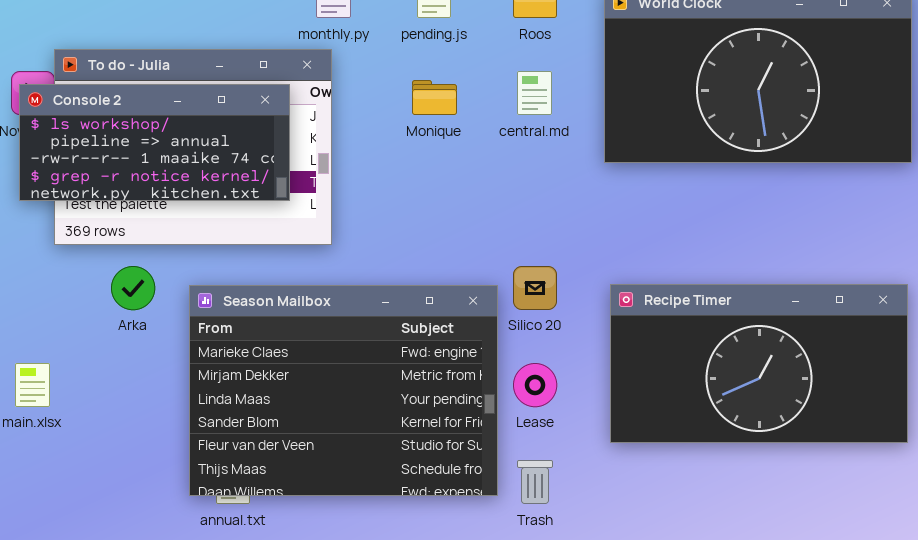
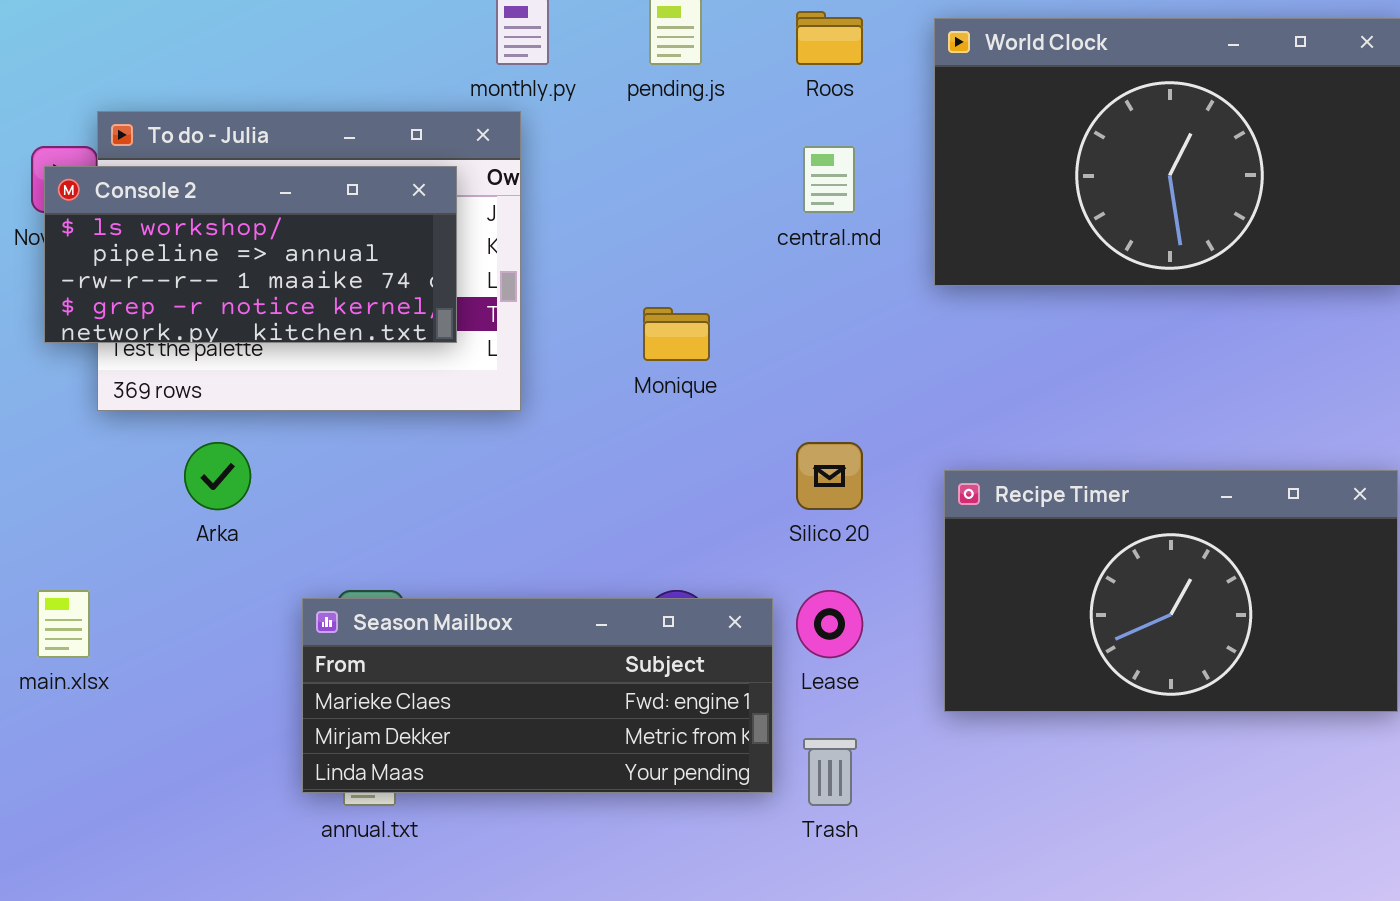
Monique: [412,80,457,115] -> [643,307,710,361], moved
Season Mailbox: [189,285,498,496] -> [302,598,773,793], resized

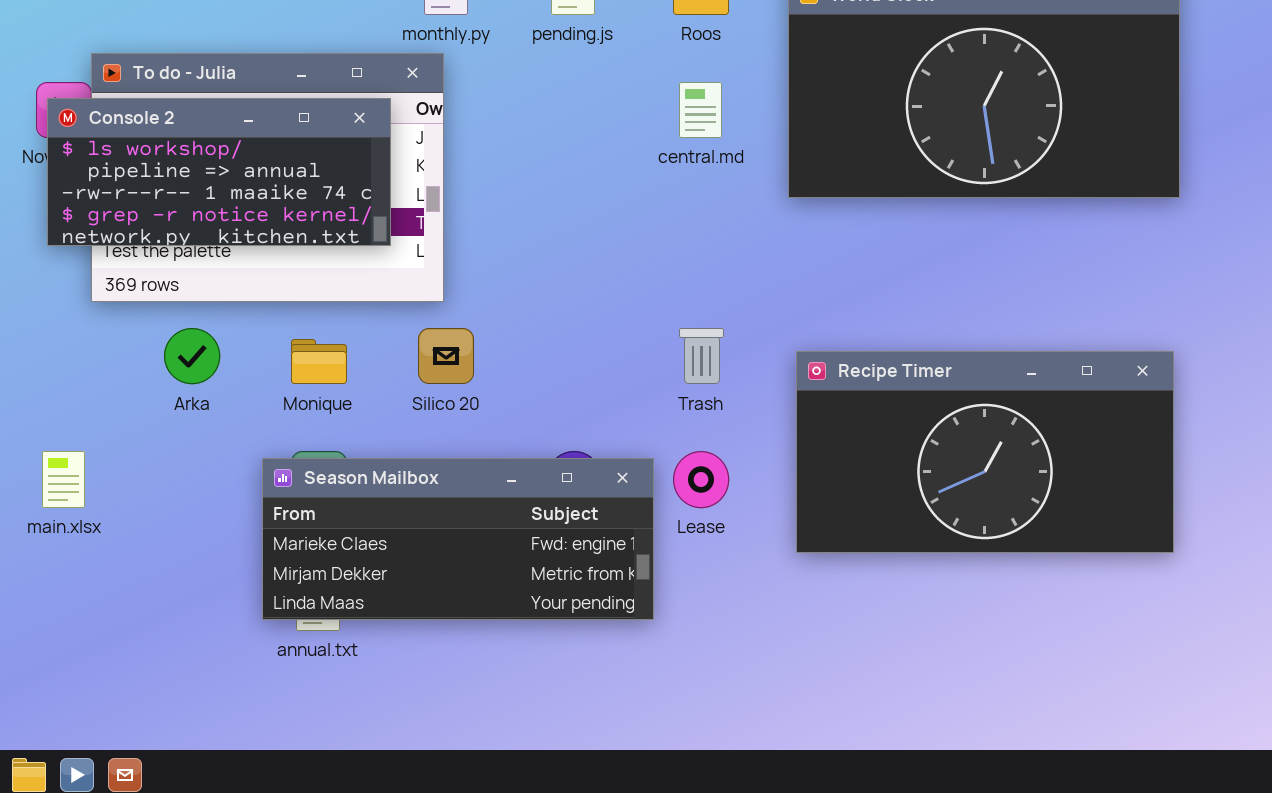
Monique: [643,307,710,361] -> [291,339,347,384], moved
Silico 20: [796,442,863,510] -> [418,328,474,384], moved
Trash: [803,738,857,806] -> [679,328,724,384], moved

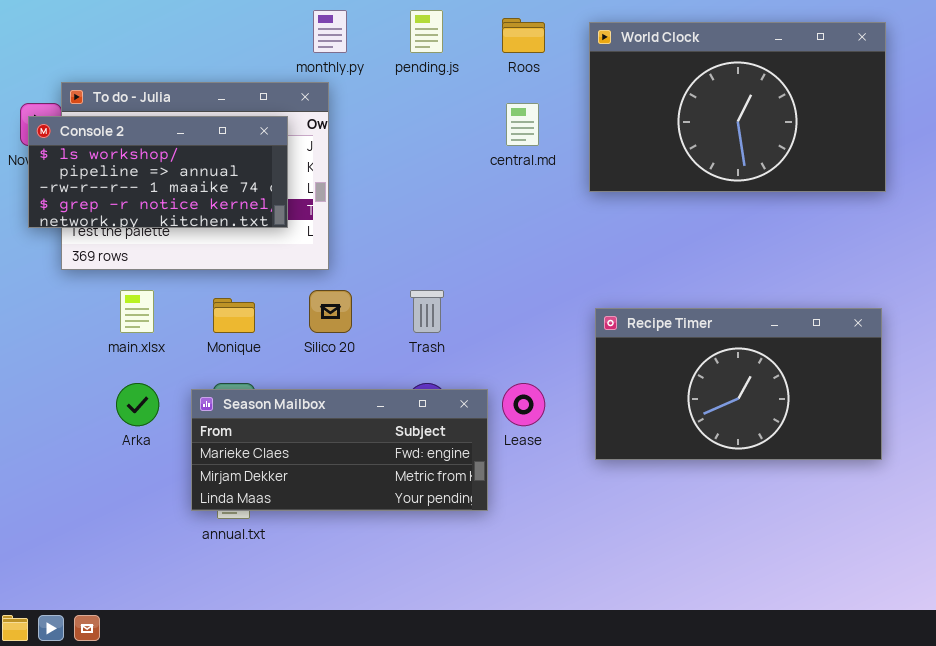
Arka: [164,328,220,384] -> [116,383,159,426], moved
Trash: [679,328,724,384] -> [410,290,444,333], moved
main.xlsx: [42,451,85,508] -> [120,290,154,333], moved

